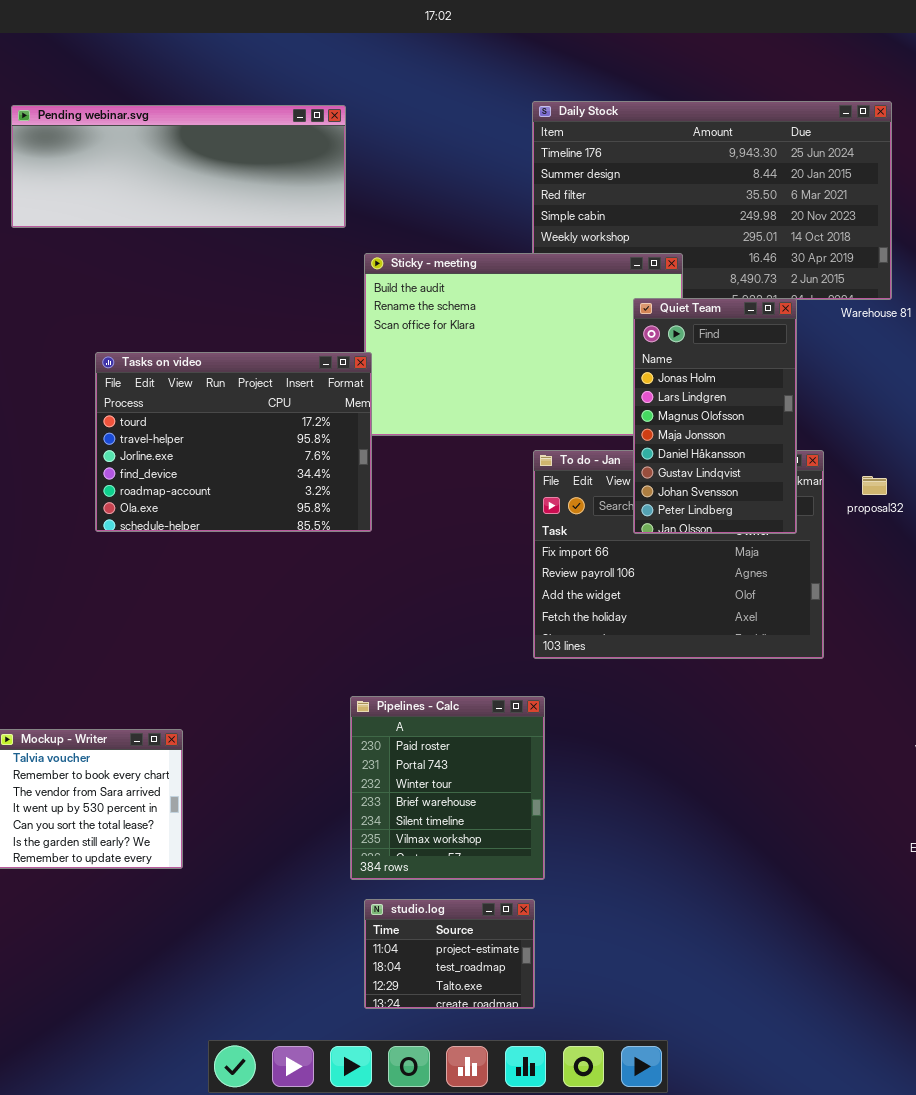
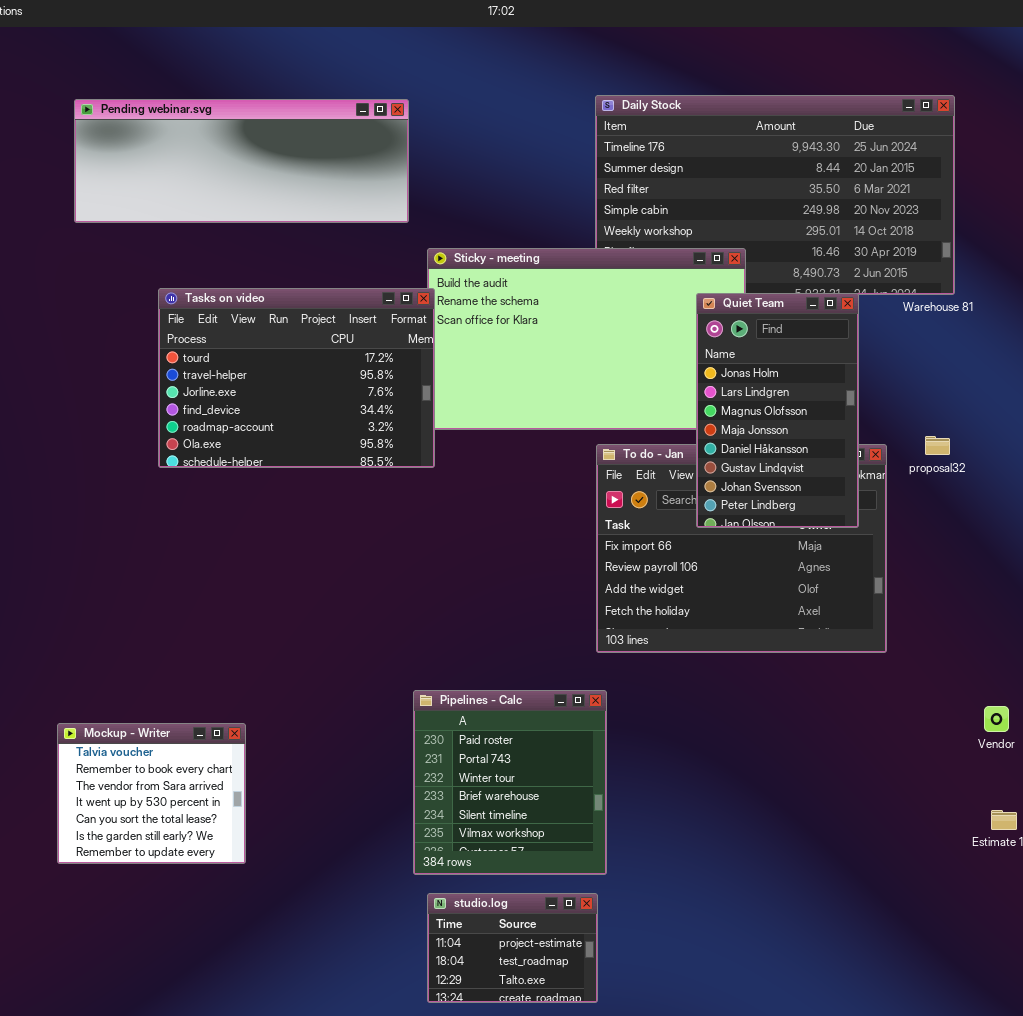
Tasks on video: [95,352,372,532] -> [158,288,435,468], moved
proposal32: [862,476,887,495] -> [925,436,950,455], moved

